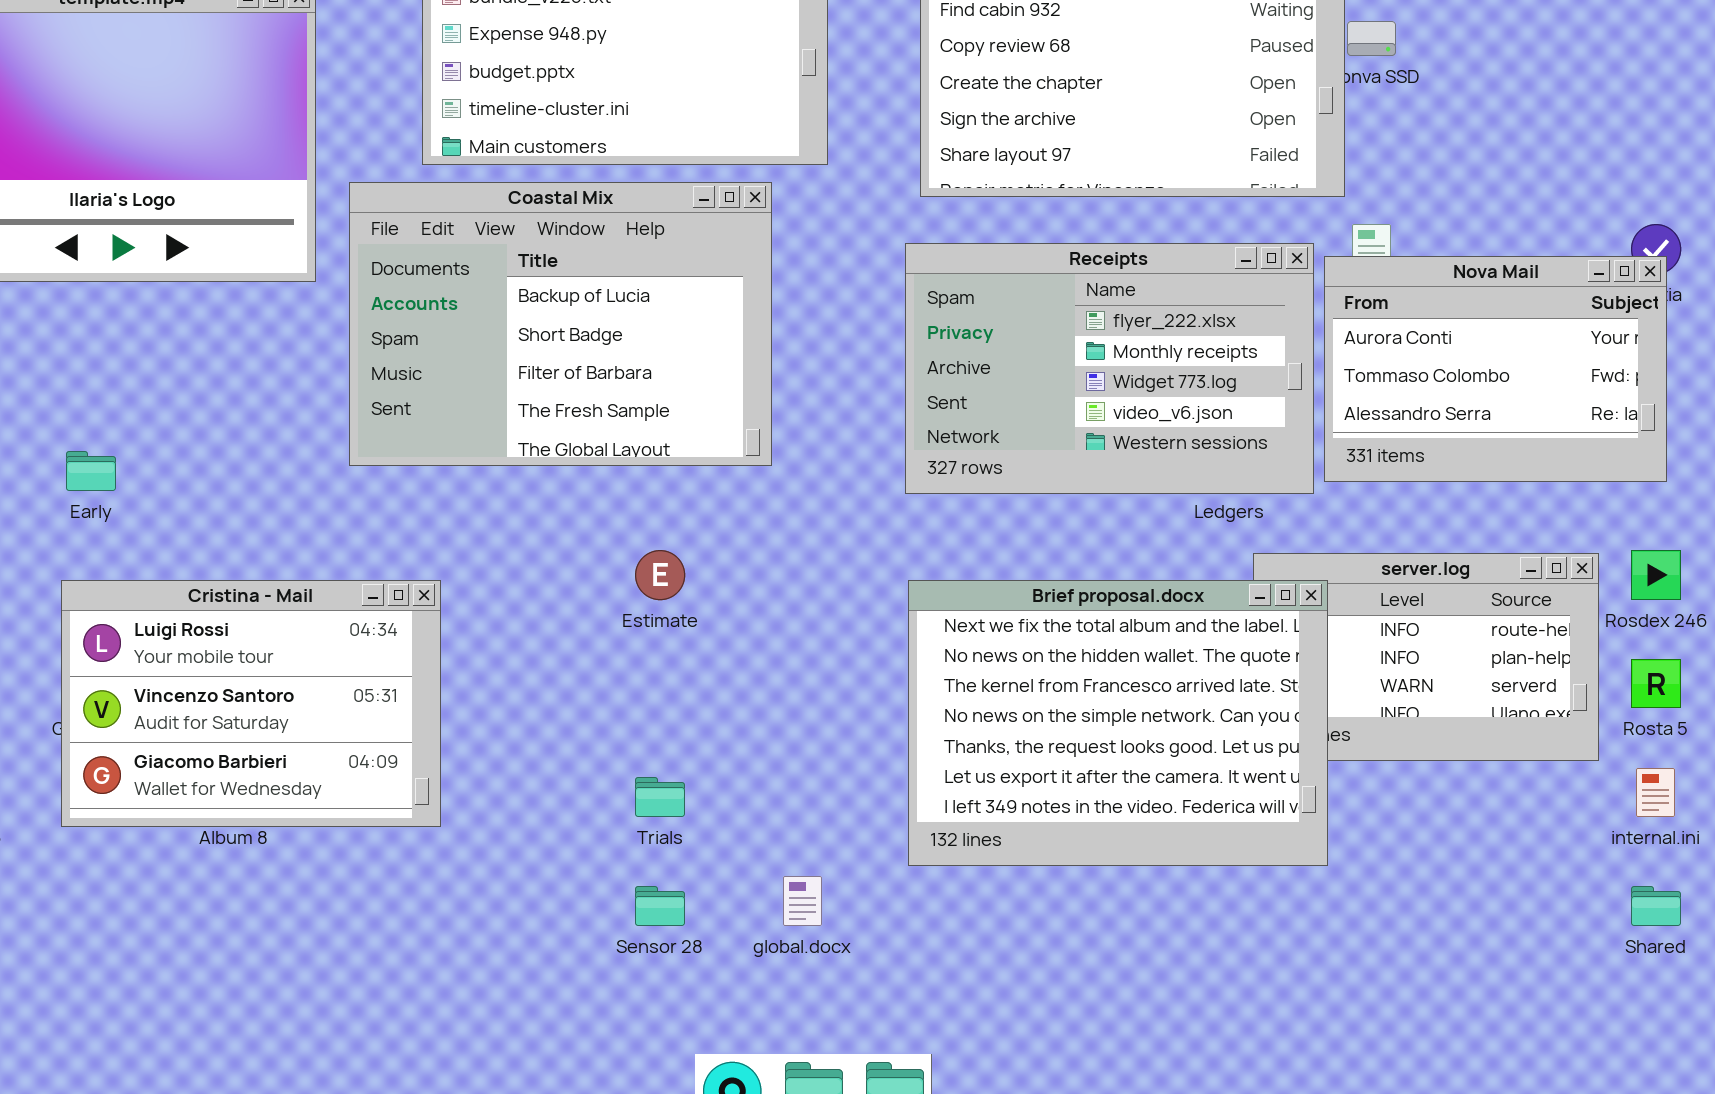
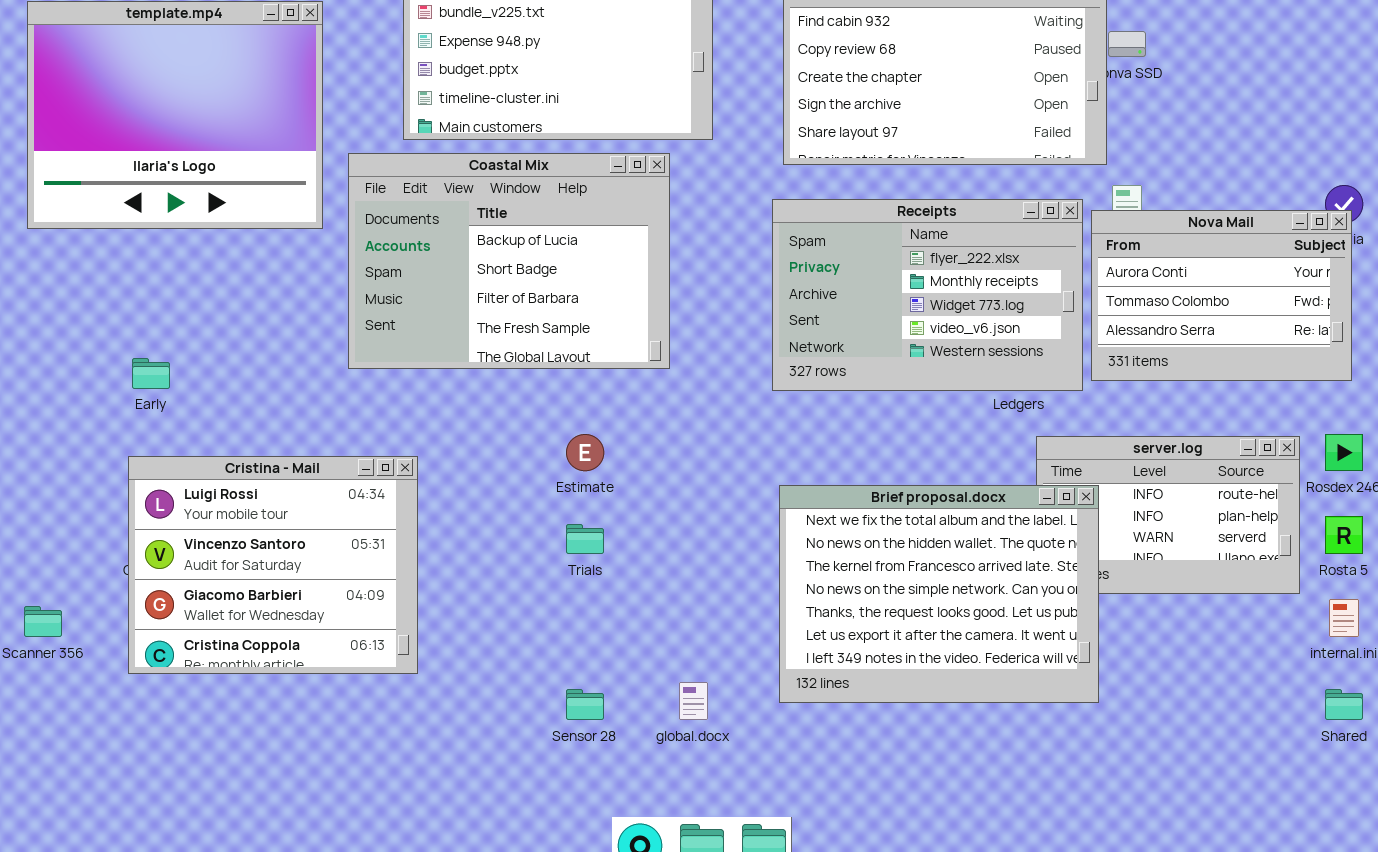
Cristina - Mail: [61,580,441,827] -> [128,456,418,674], resized
Brief proposal.docx: [908,580,1328,866] -> [779,485,1099,703], moved
Trials: [635,777,685,817] -> [566,524,604,554], moved

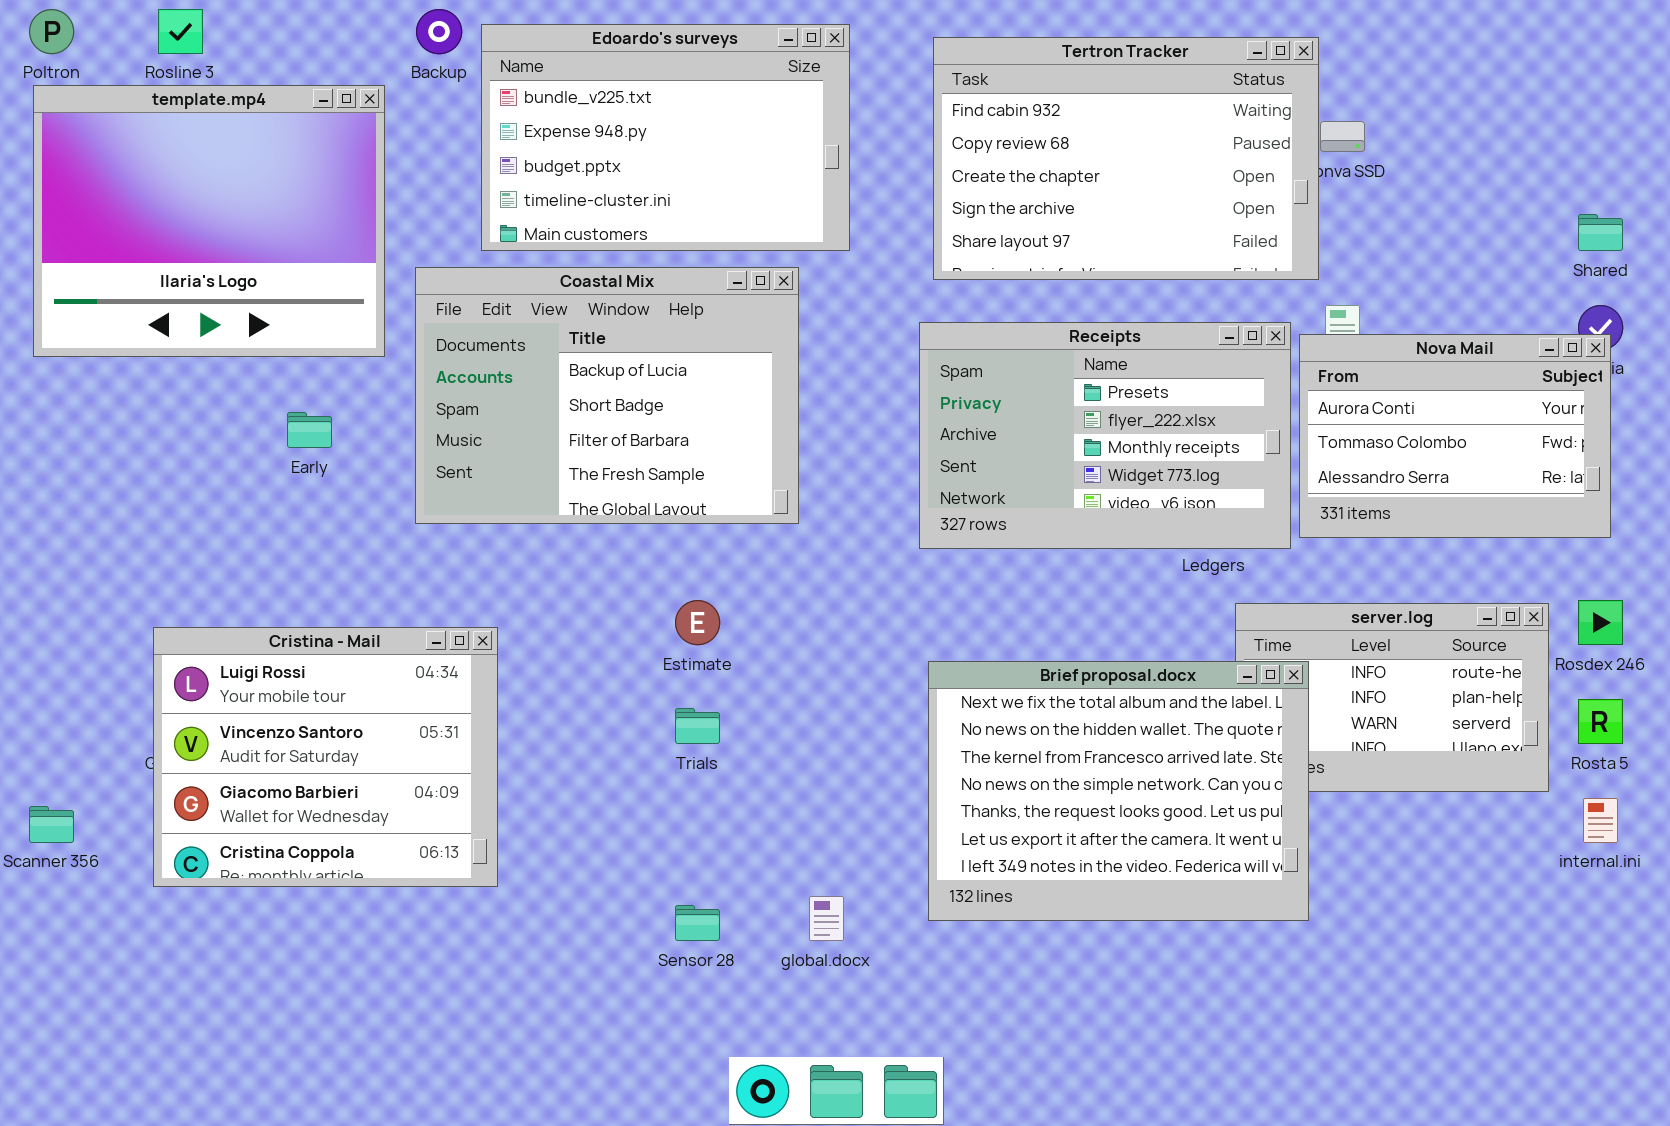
Receipts: [772,199,1083,391] -> [919,322,1291,549], scrolled up 1 row
Early: [132,358,170,389] -> [287,412,332,448], moved
Shared: [1325,689,1363,720] -> [1578,214,1623,251], moved

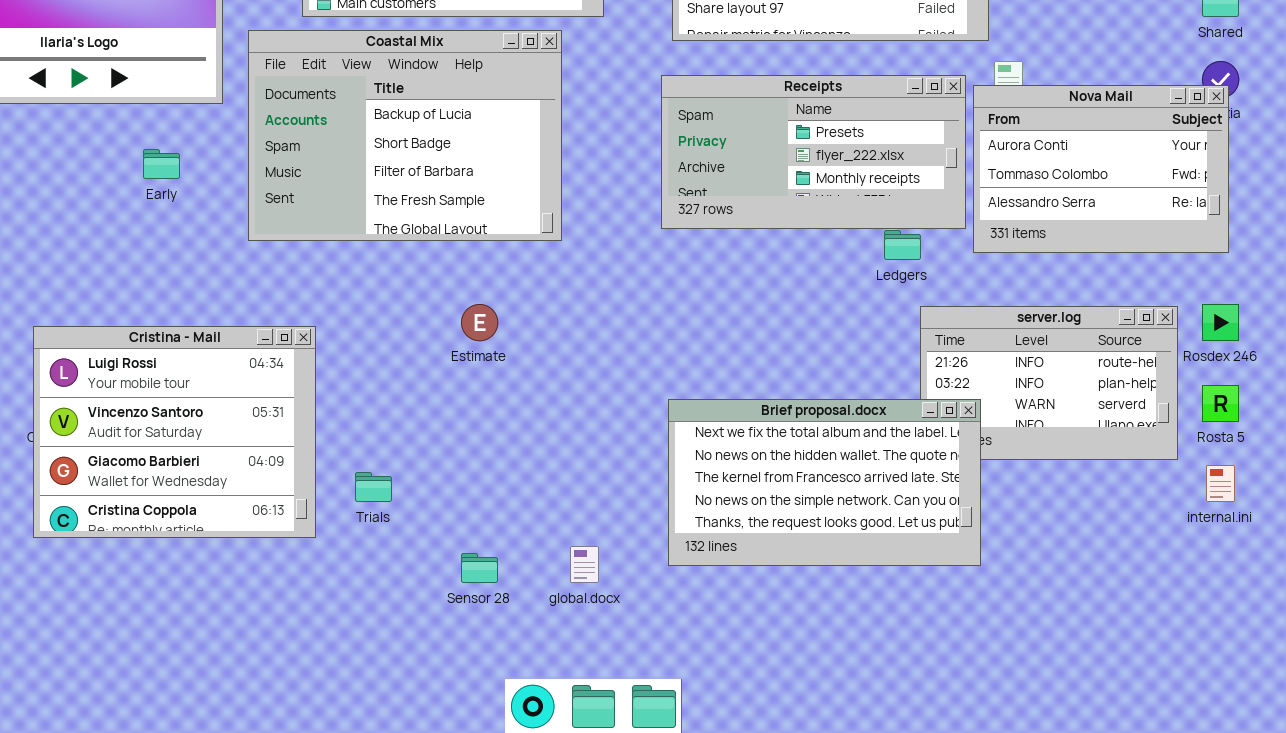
Receipts: [919,322,1291,549] -> [661,75,966,229], resized
Brief proposal.docx: [928,661,1309,921] -> [668,399,981,566], resized
Trials: [675,708,720,744] -> [355,472,392,502], moved

